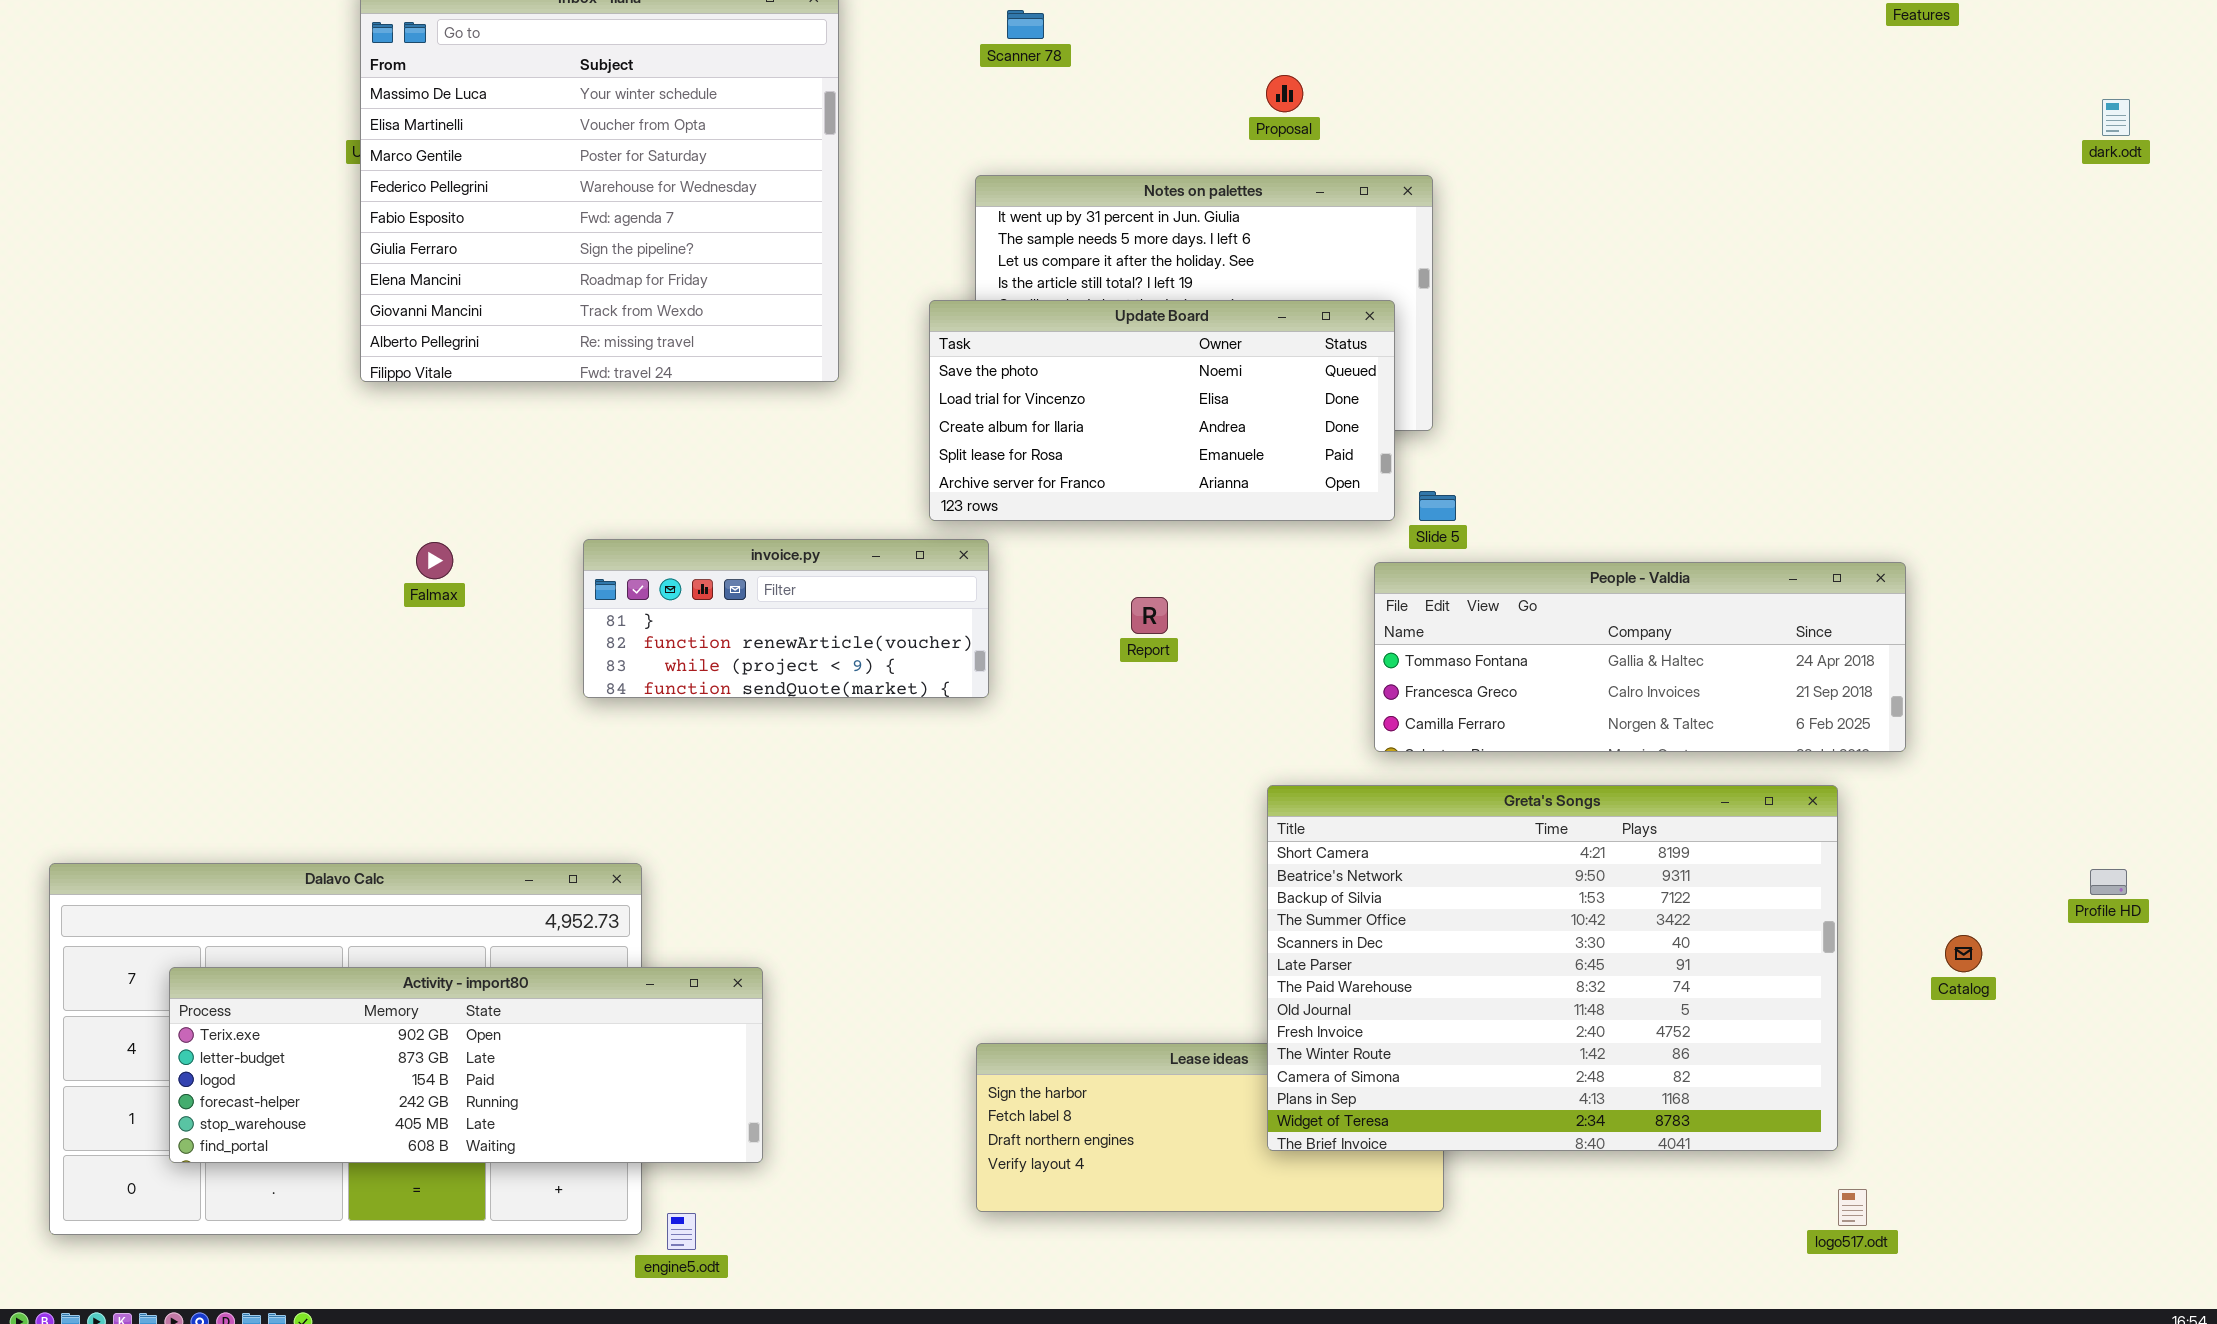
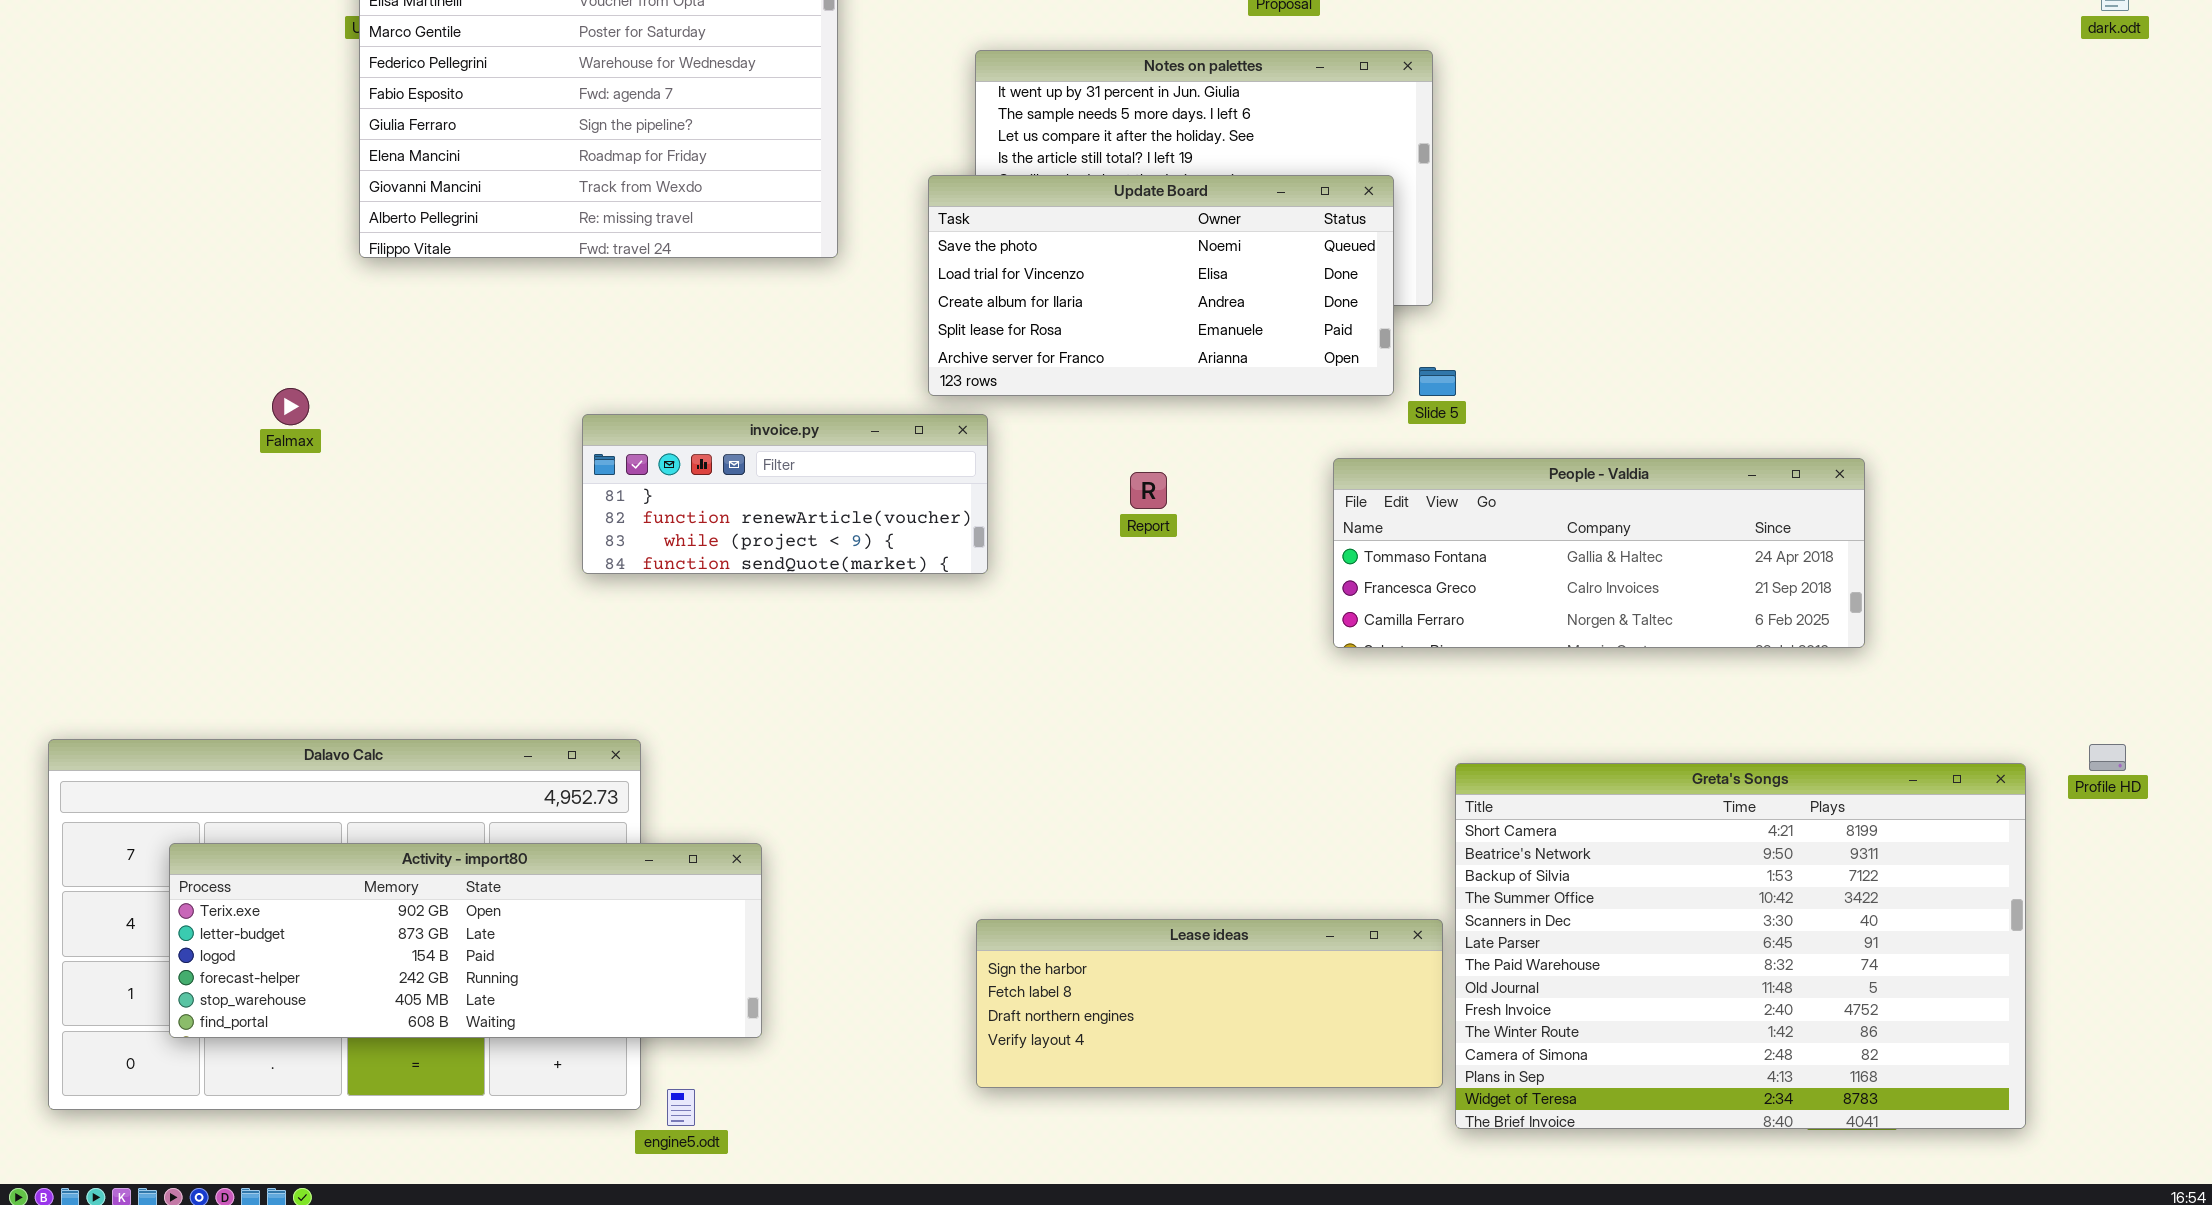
Falmax: [416,542,453,579] -> [272,388,309,425], moved
People - Valdia: [1374,562,1906,752] -> [1333,458,1865,648], moved
Greta's Songs: [1267,785,1838,1151] -> [1455,763,2026,1129], moved

